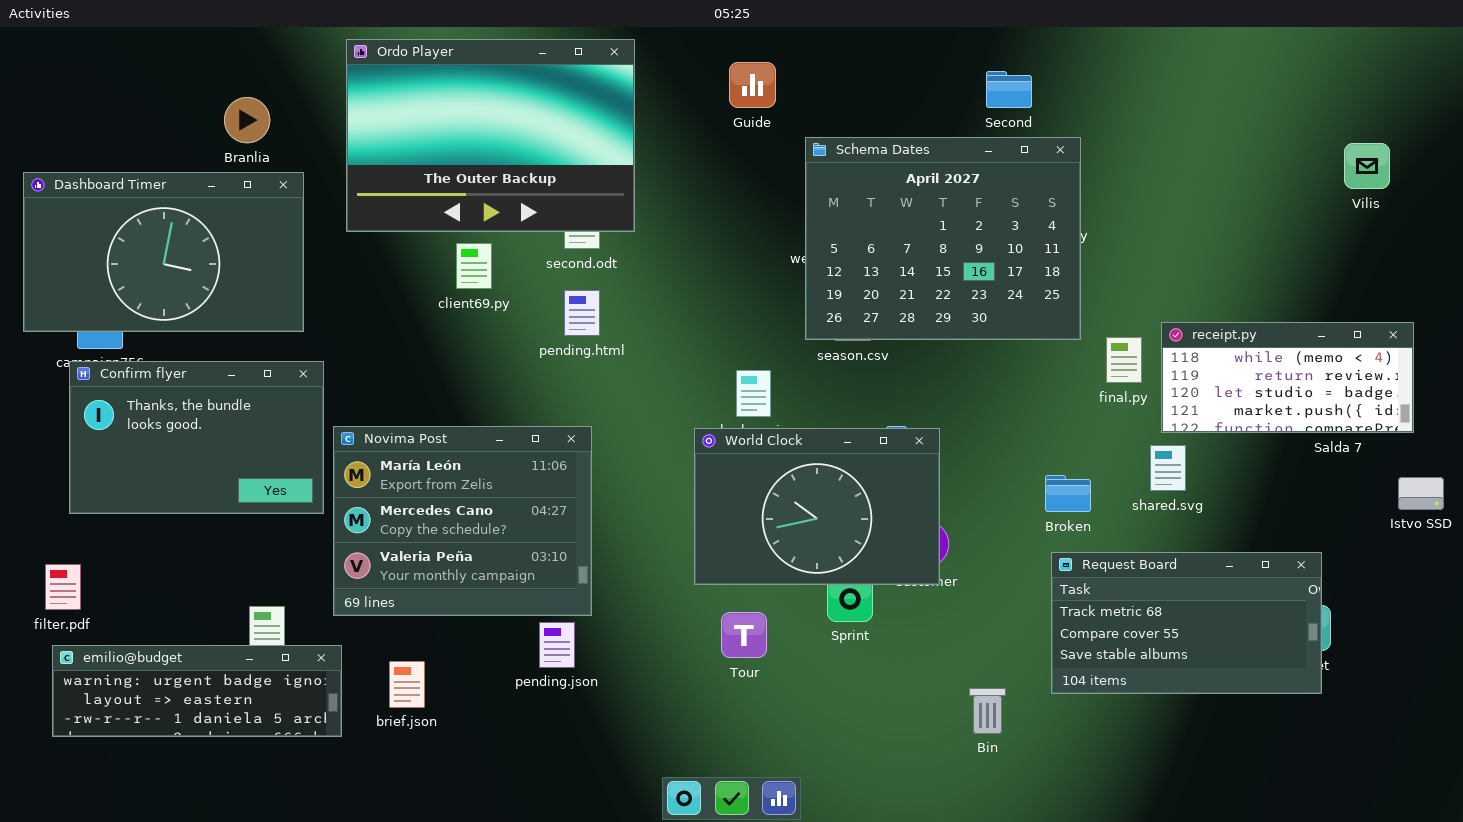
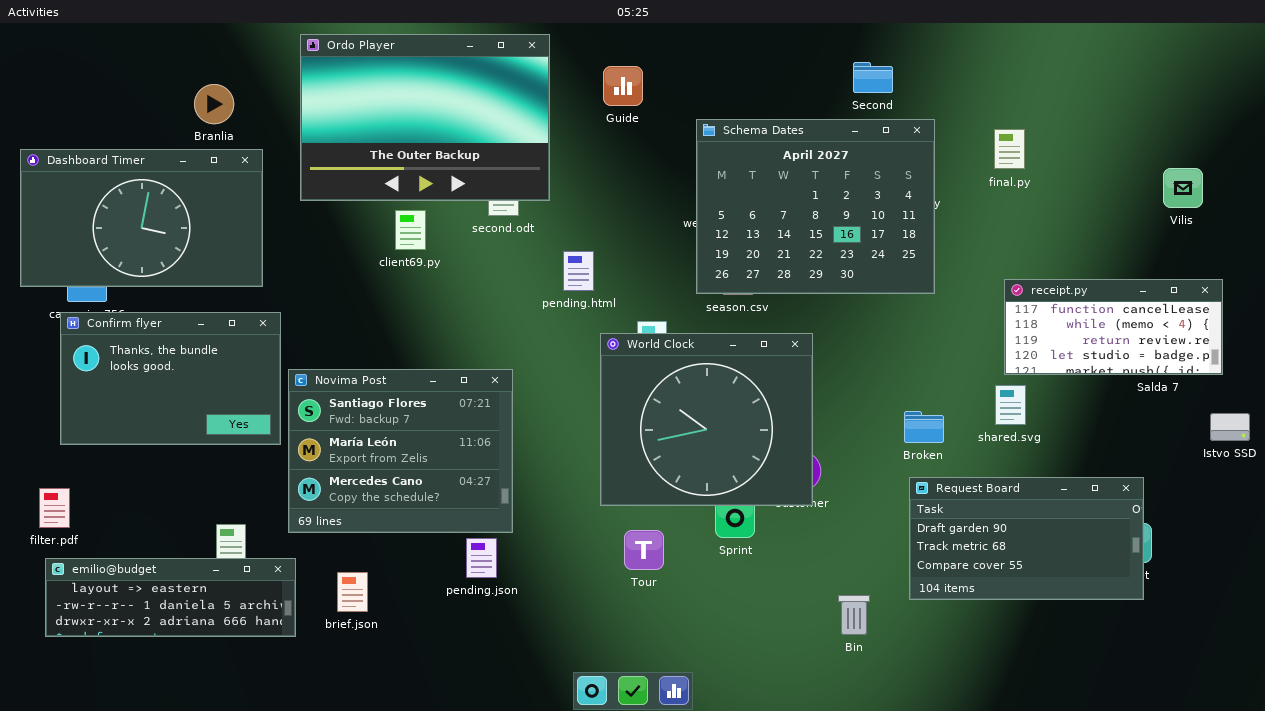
Guide: [729,62,776,108] -> [603,66,643,106], moved
Vilis: [1344,143,1390,189] -> [1163,168,1203,208], moved
pending.html: [564,290,600,336] -> [563,251,594,291], moved
receipt.py: [1161,322,1414,433] -> [1004,279,1223,375], scrolled up 1 row
final.py: [1106,337,1142,383] -> [994,129,1025,169], moved
Novima Post: [333,426,592,616] -> [288,369,513,533], scrolled up 1 row
World Clock: [694,428,940,585] -> [600,333,813,506], resized
Request Board: [1051,552,1322,694] -> [909,477,1144,600], scrolled up 1 row
emilio@budget: [52,645,342,737] -> [45,558,296,637], scrolled down 1 row

